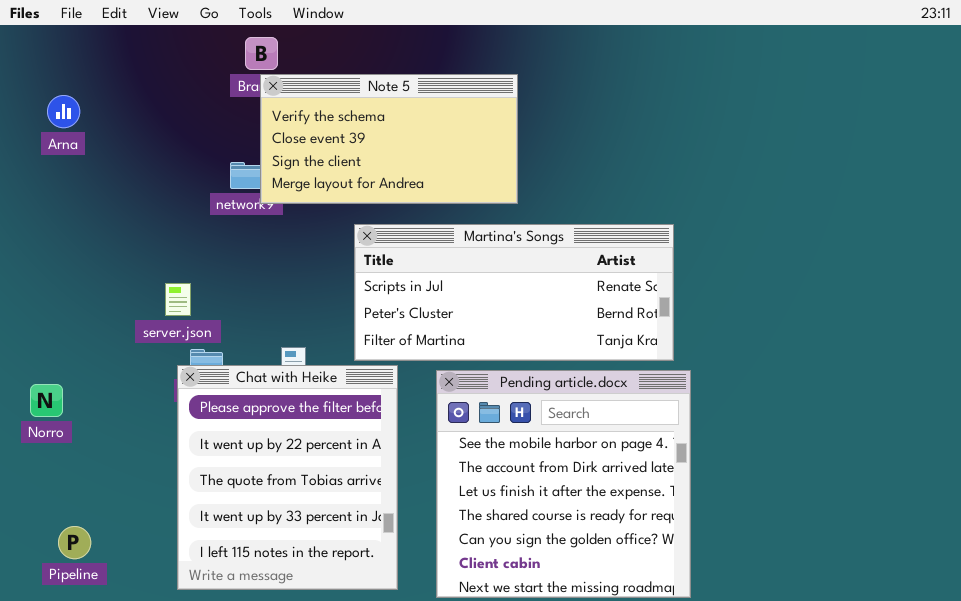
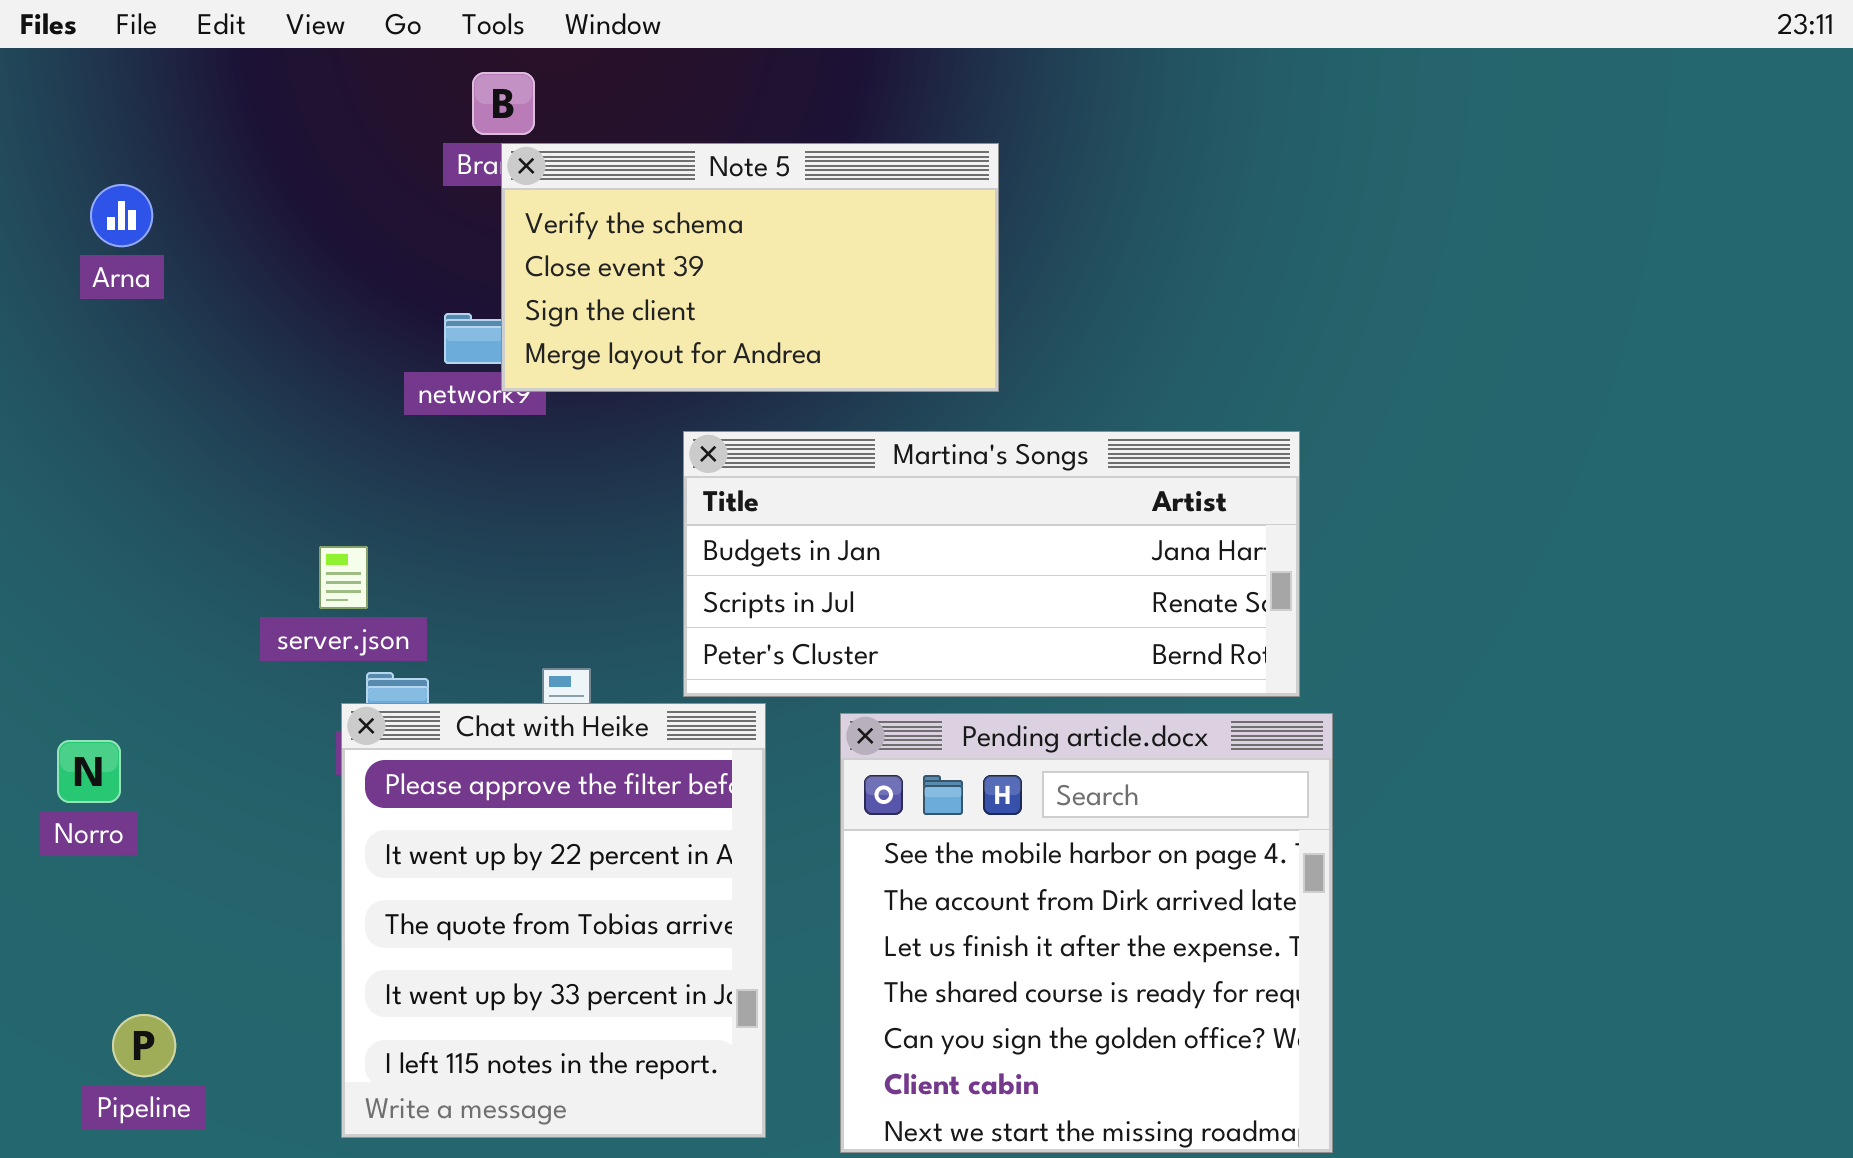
Martina's Songs: [354,224,674,361] -> [683,431,1300,697], scrolled up 1 row

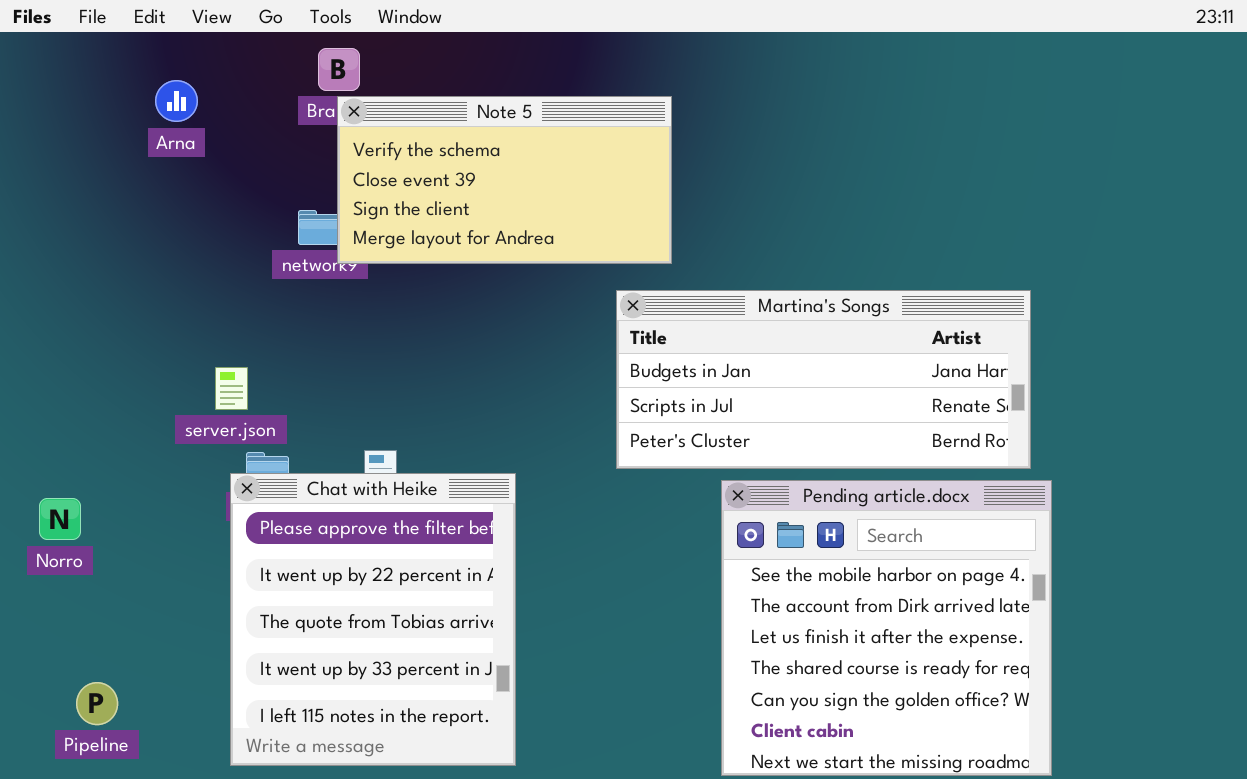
Arna: [90,184,153,247] -> [155,80,198,122], moved
Martina's Songs: [683,431,1300,697] -> [616,290,1031,469], moved
Pending article.docx: [840,713,1333,1153] -> [721,480,1052,776], moved

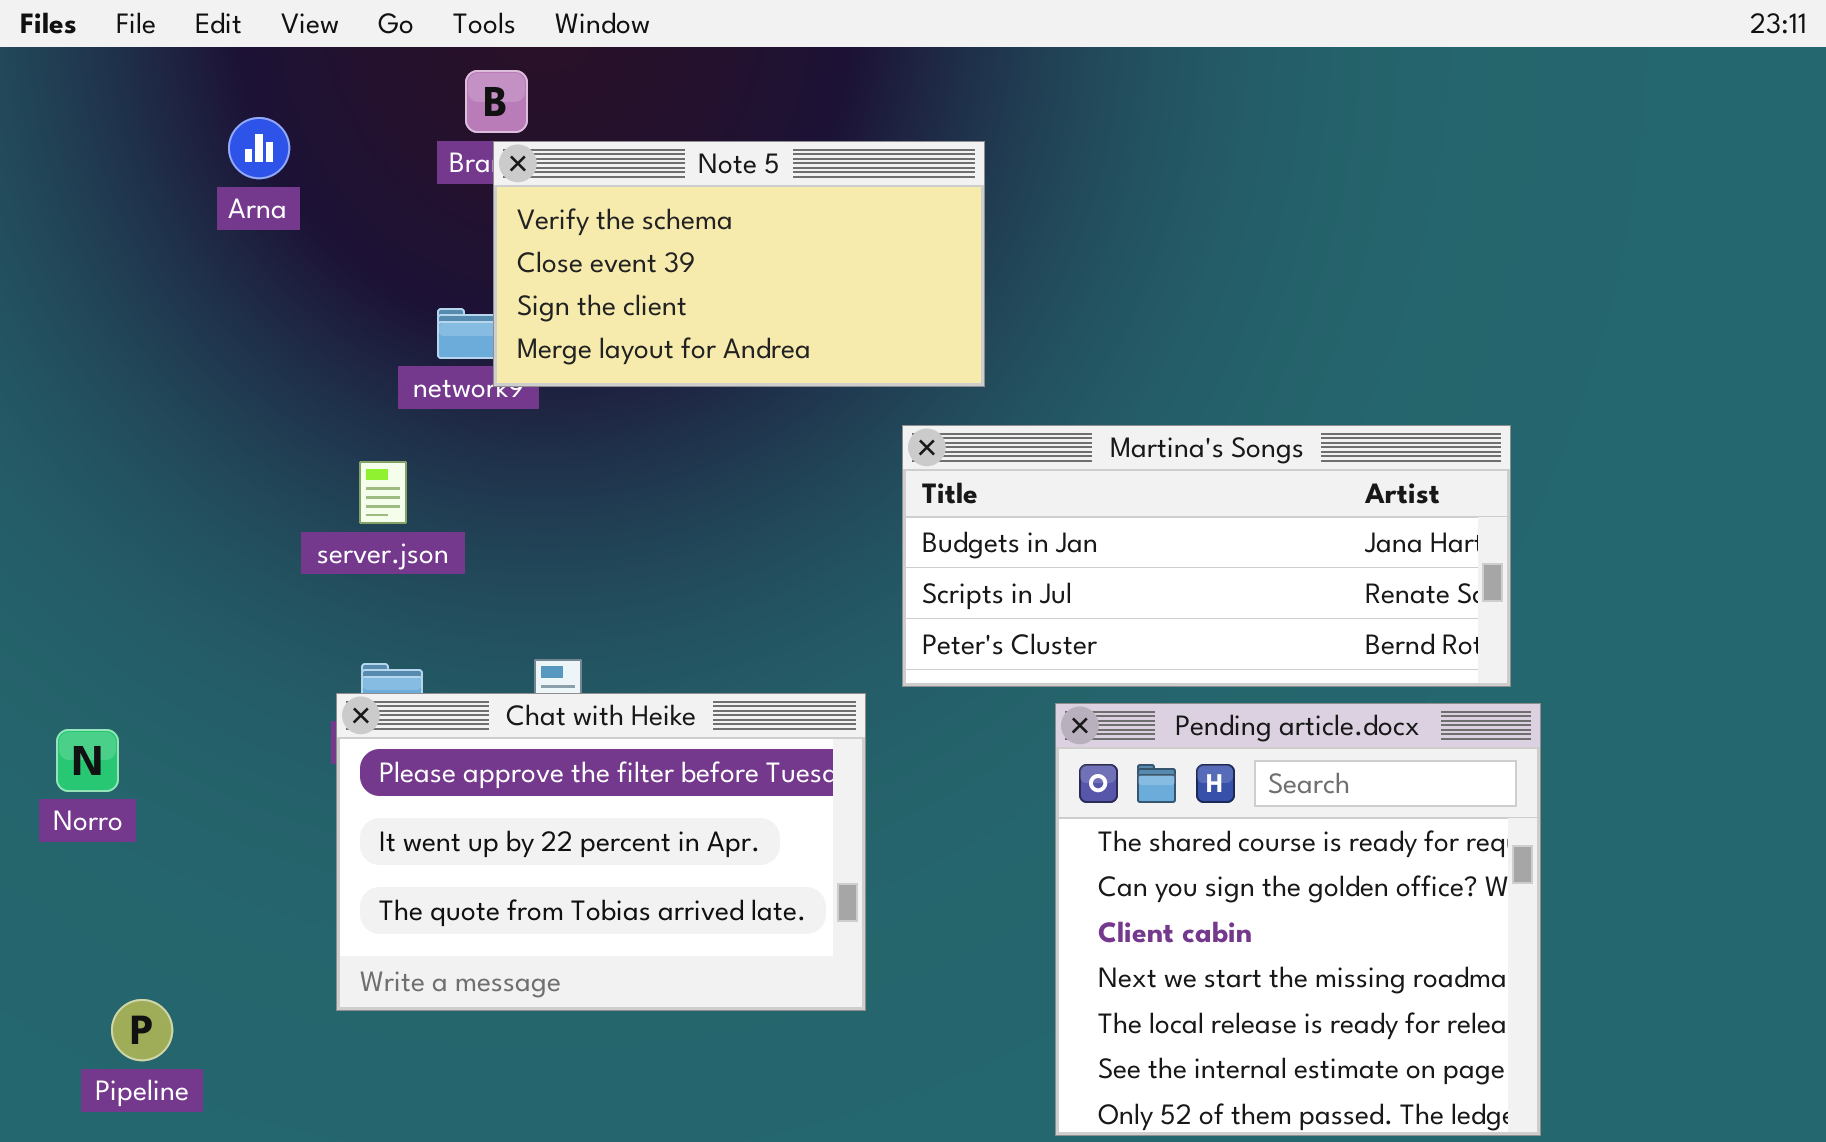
server.json: [215,367,248,410] -> [359,461,407,524], moved
Chat with Heike: [230,473,516,766] -> [336,693,866,1011], resized
Pending article.docx: [721,480,1052,776] -> [1055,703,1541,1136], scrolled down 3 rows

